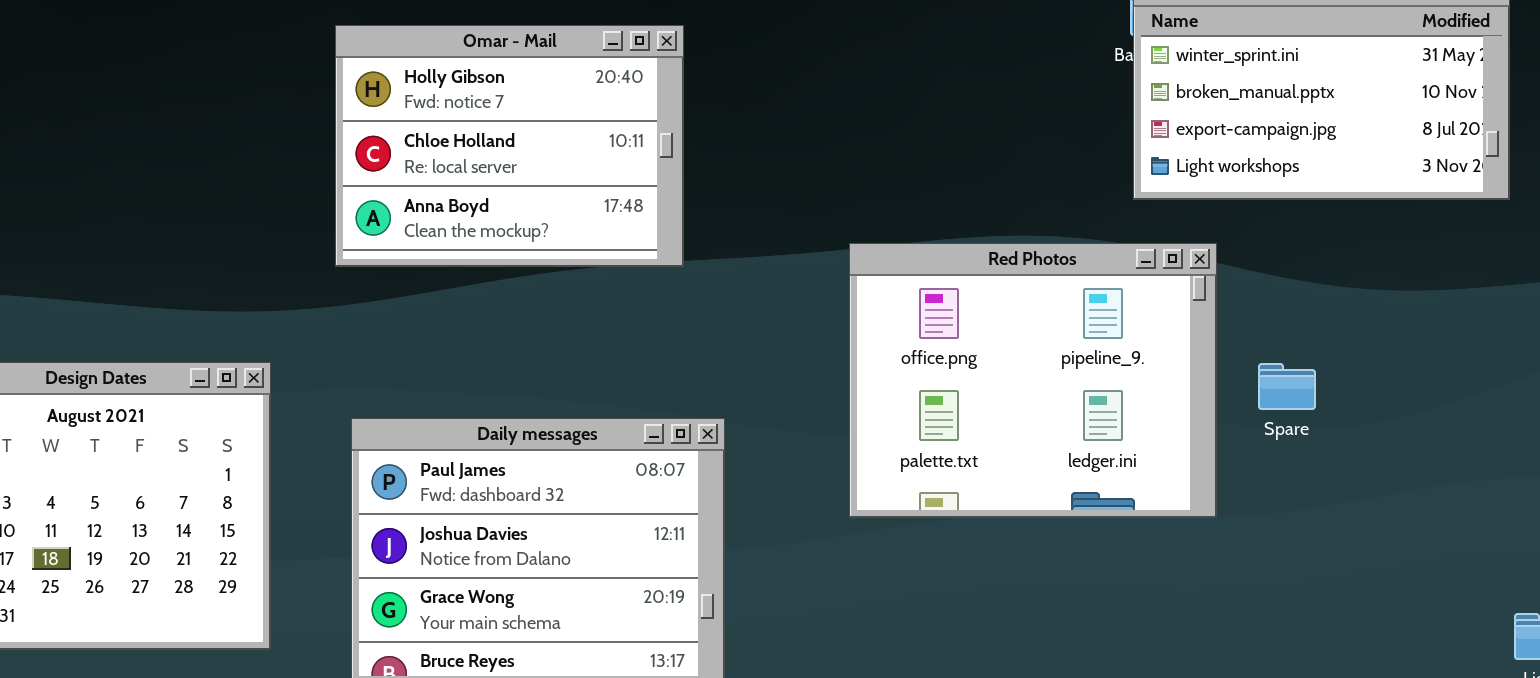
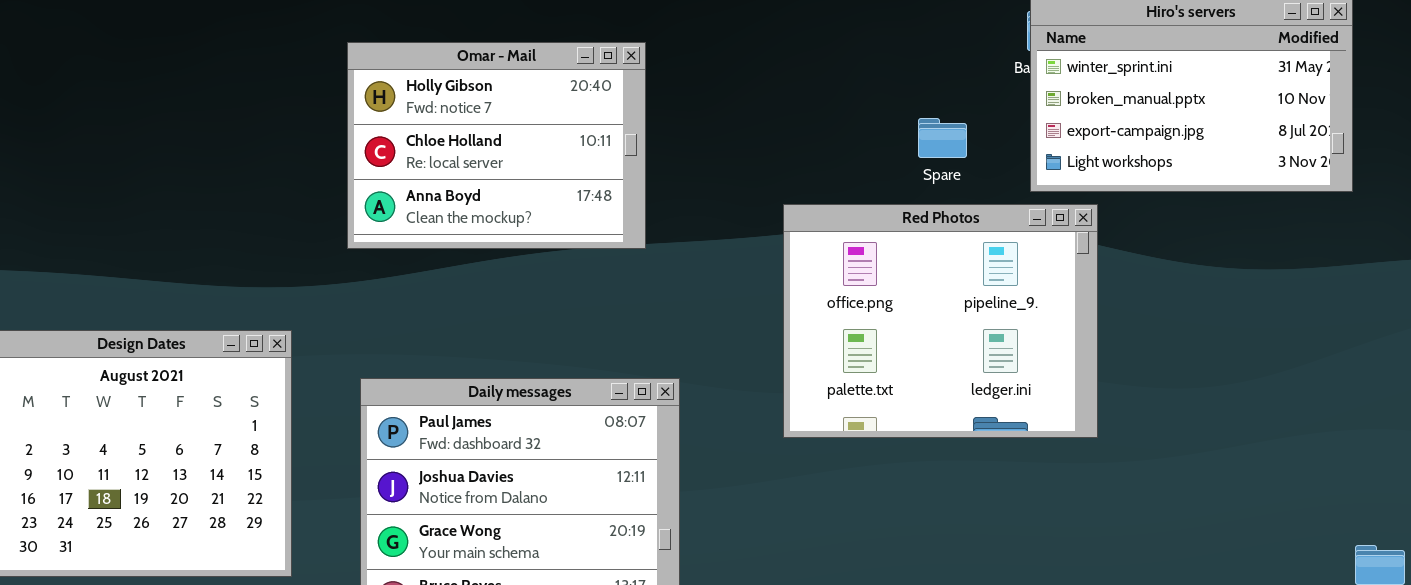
Red Photos: [849,243,1217,518] -> [783,204,1098,438], moved
Spare: [1258,363,1316,410] -> [918,118,967,158], moved

